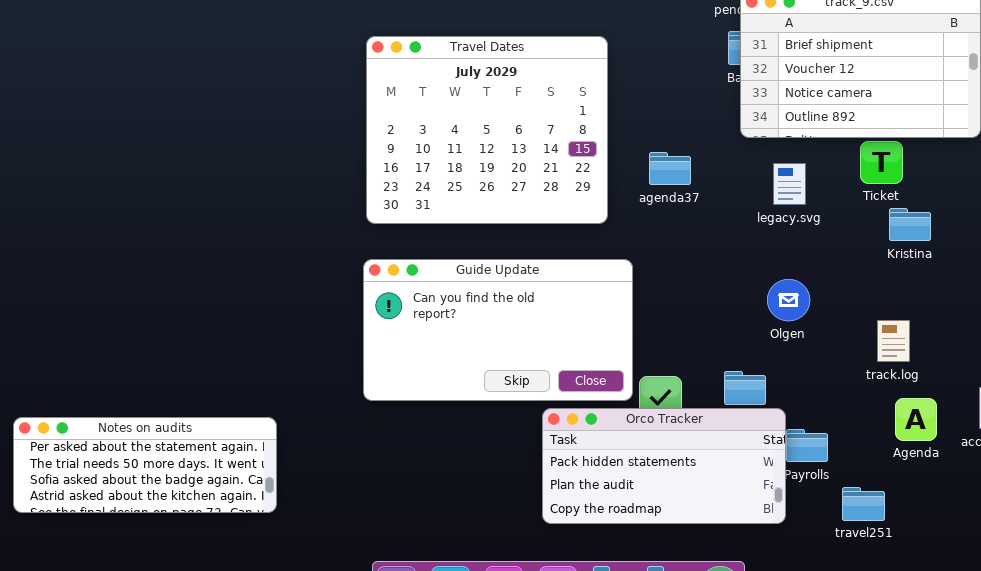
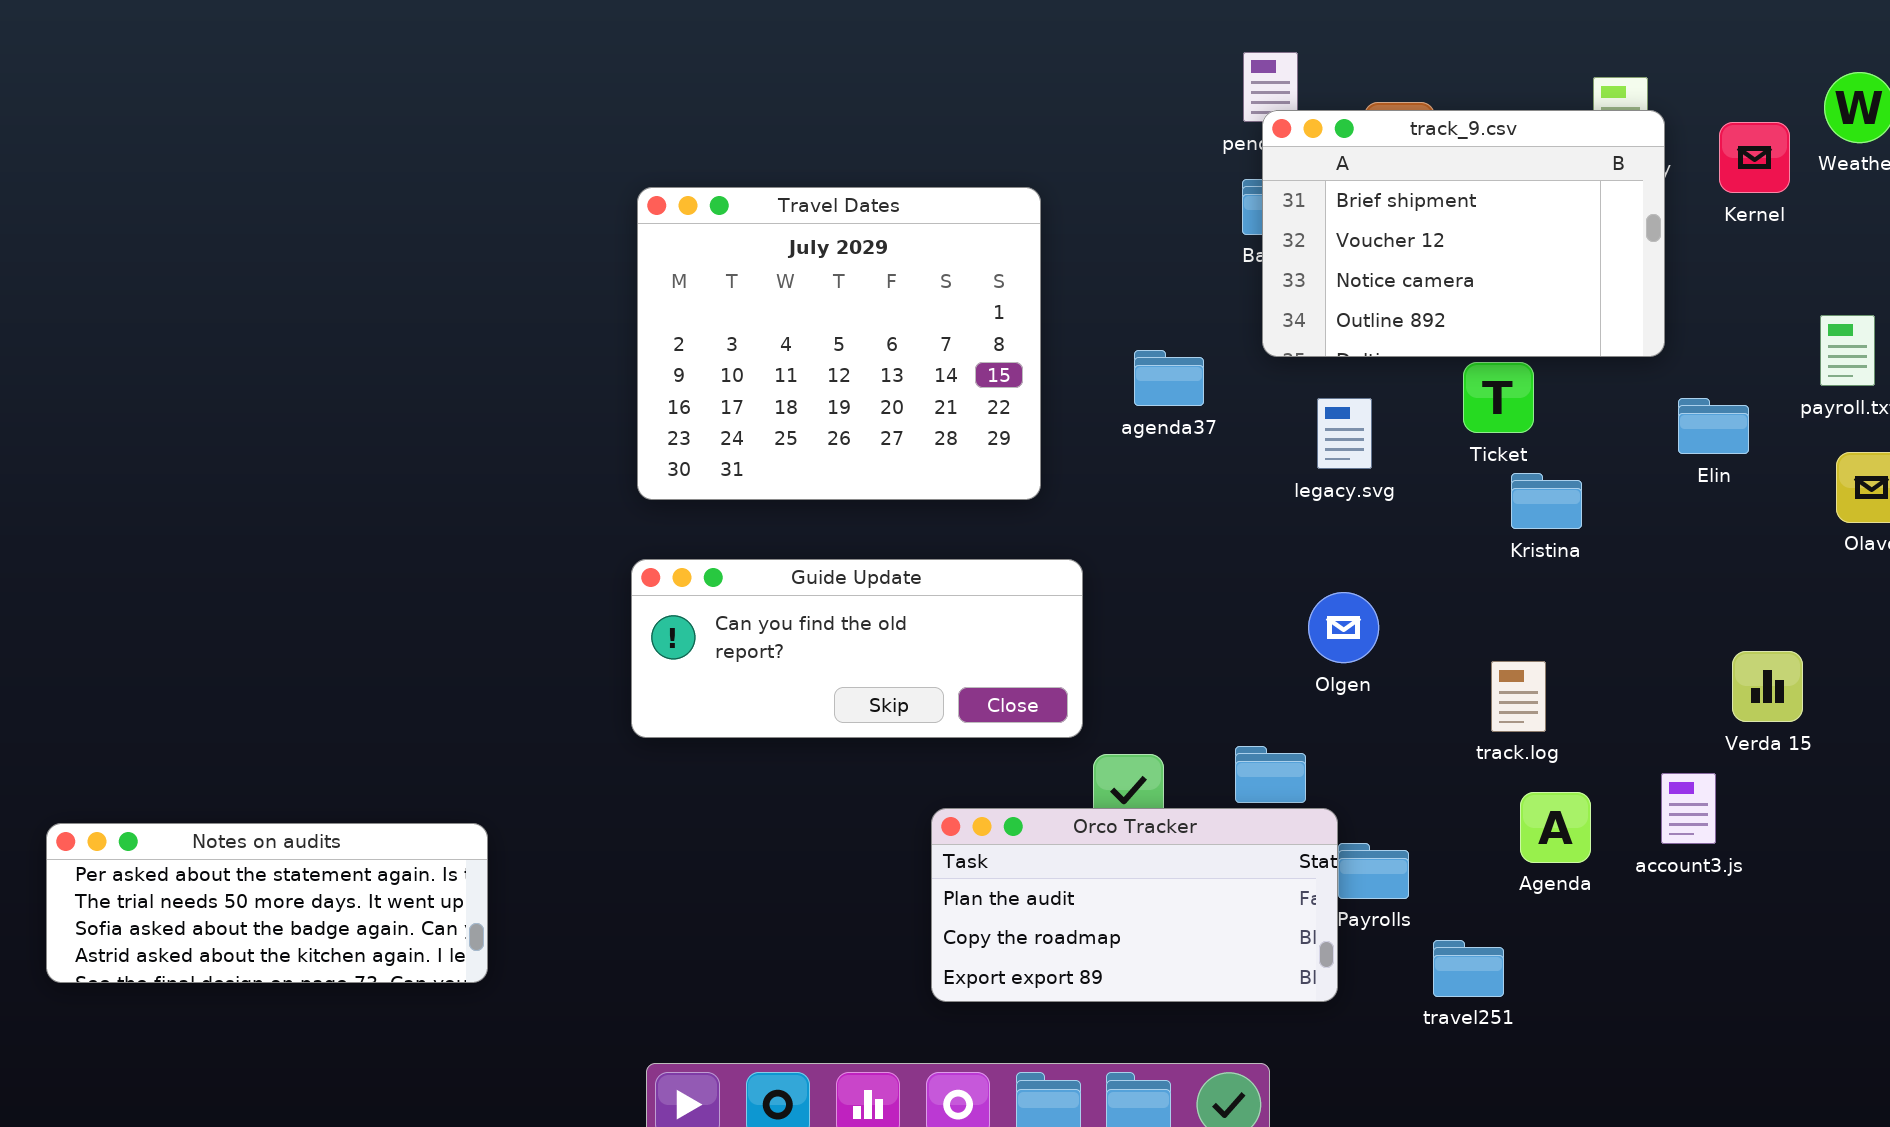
agenda37: [649,152,691,185] -> [1134,350,1204,406], moved
Guide Update: [363,259,633,401] -> [631,559,1083,738], resized
Orco Tracker: [542,408,786,524] -> [931,808,1338,1002], scrolled down 1 row

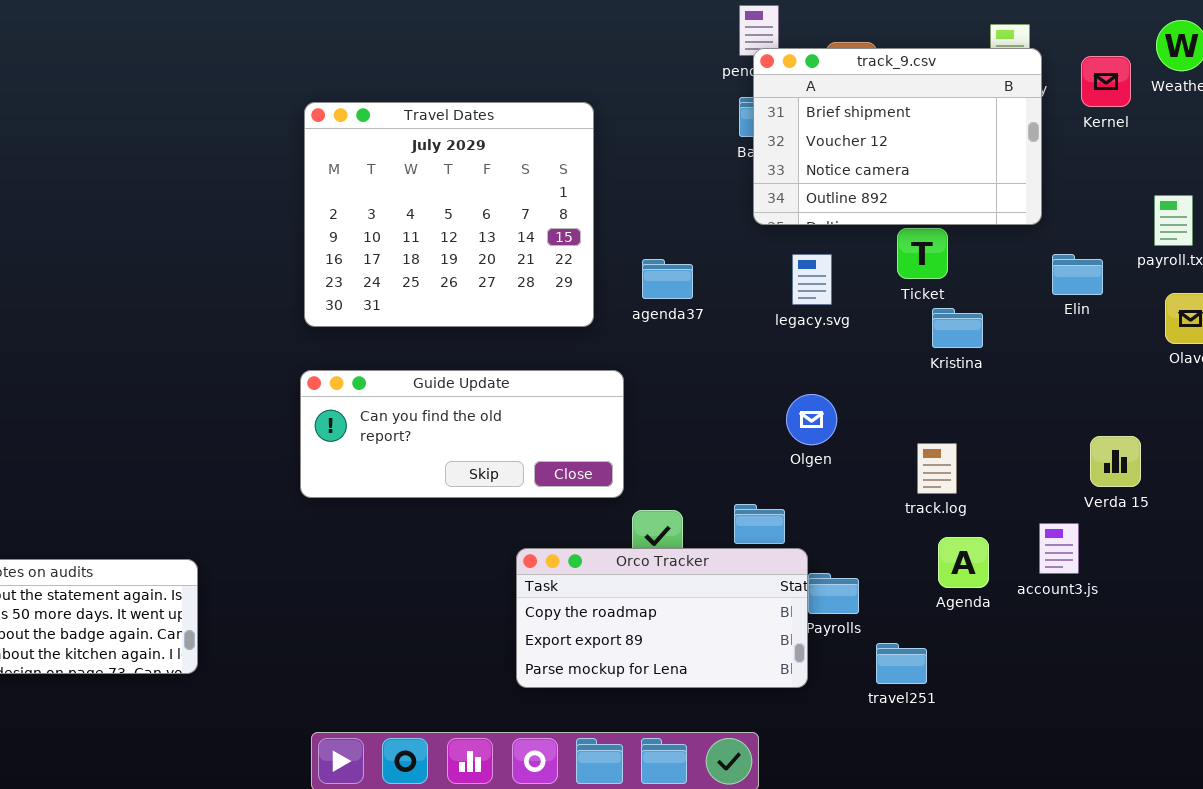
agenda37: [1134,350,1204,406] -> [642,259,693,299], moved
Orco Tracker: [931,808,1338,1002] -> [516,548,808,688], scrolled down 1 row

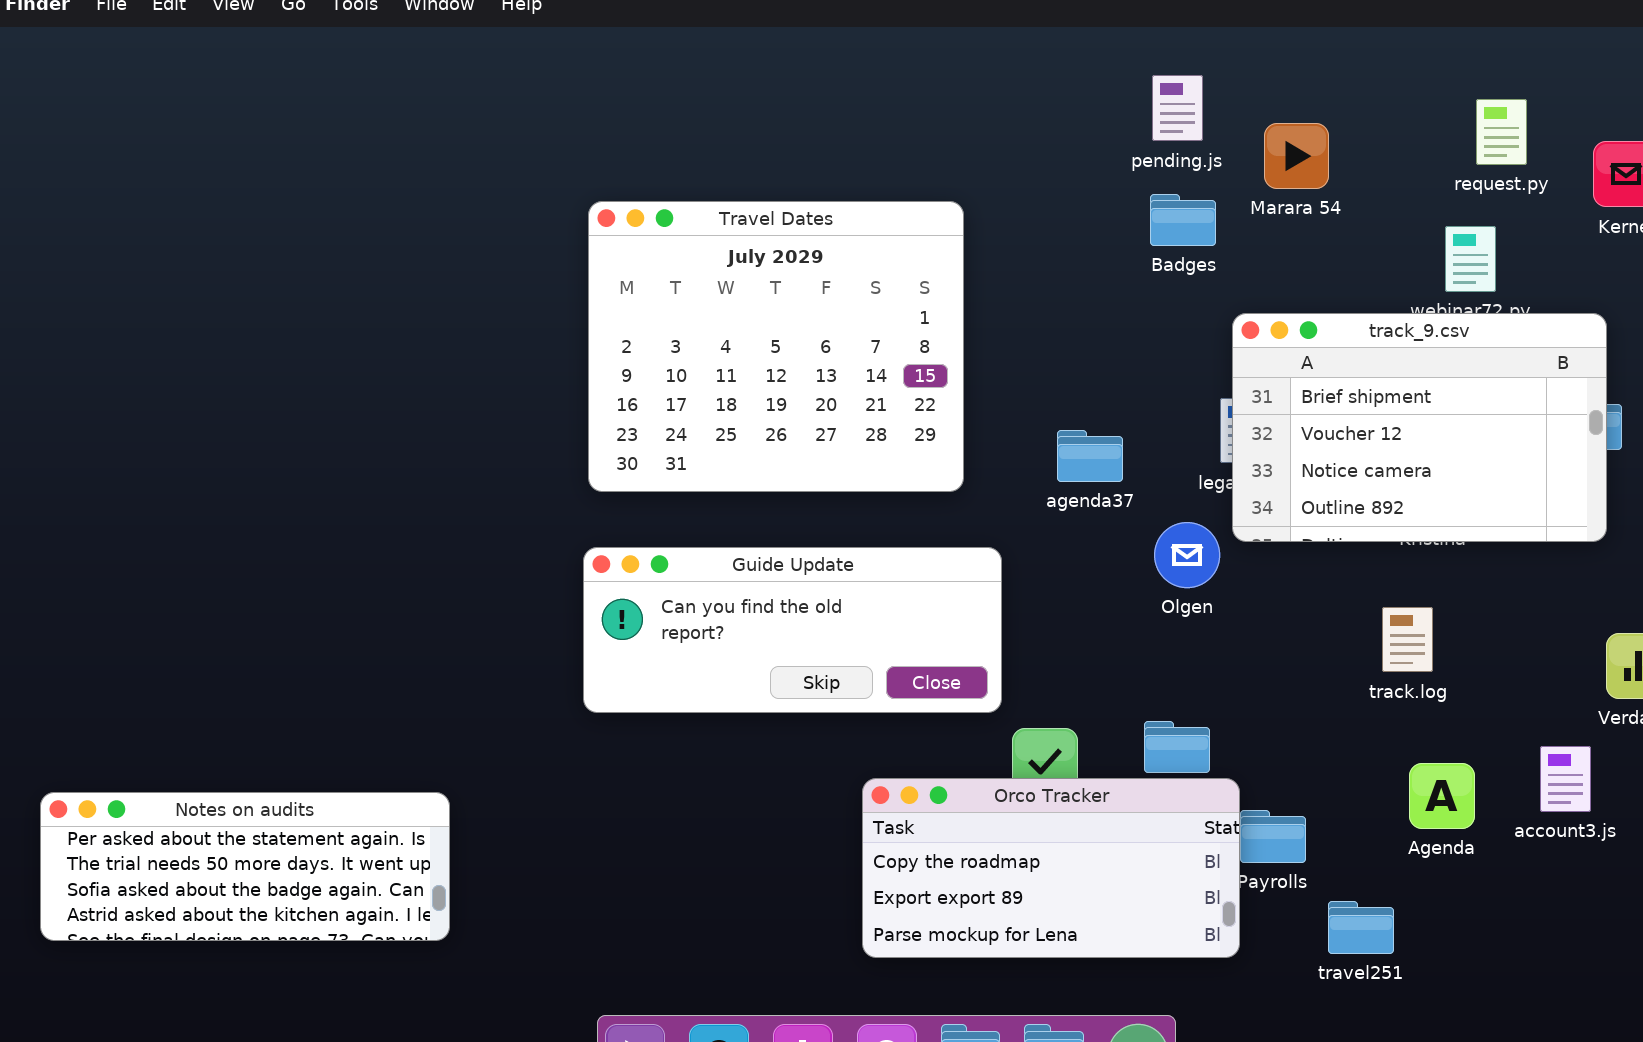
track_9.csv: [753,48,1042,225] -> [1232,313,1607,542], moved
agenda37: [642,259,693,299] -> [1057,430,1123,482], moved
Olgen: [786,394,837,445] -> [1154,522,1220,588], moved
track.log: [917,443,957,494] -> [1382,607,1433,672], moved

